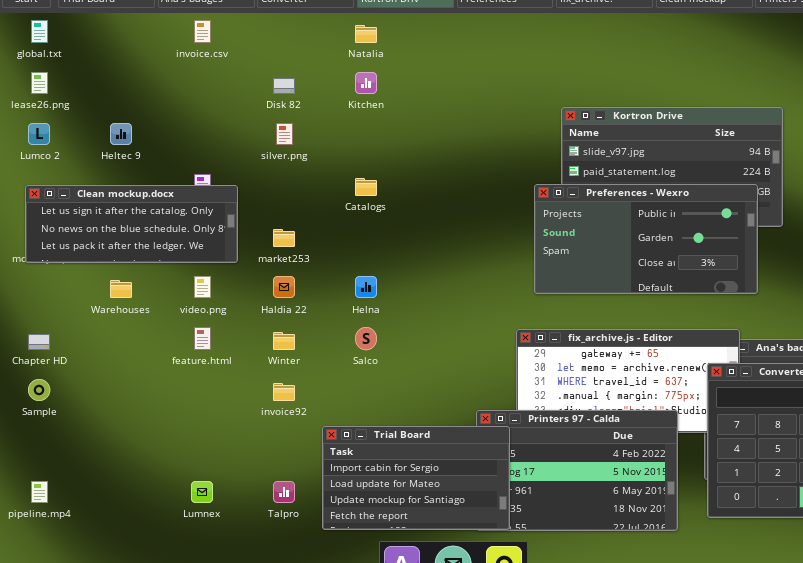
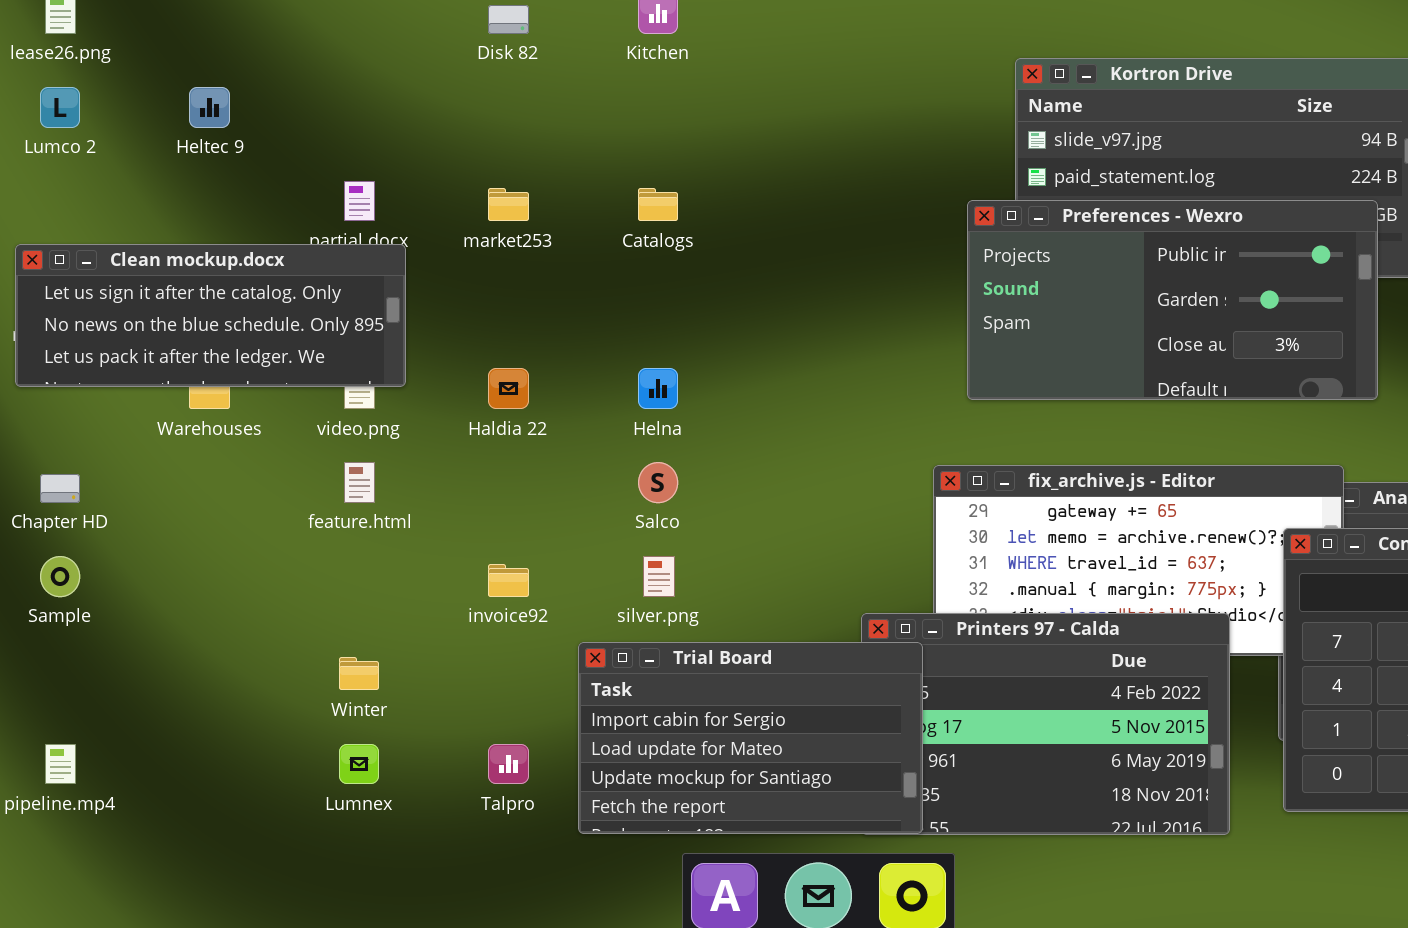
silver.png: [276,123,293,145] -> [643,556,675,597], moved
Clean mockup.docx: [25,185,238,263] -> [15,244,406,387], moved
market253: [273,229,295,247] -> [488,188,529,221], moved
Winter: [273,332,295,350] -> [339,657,379,690], moved

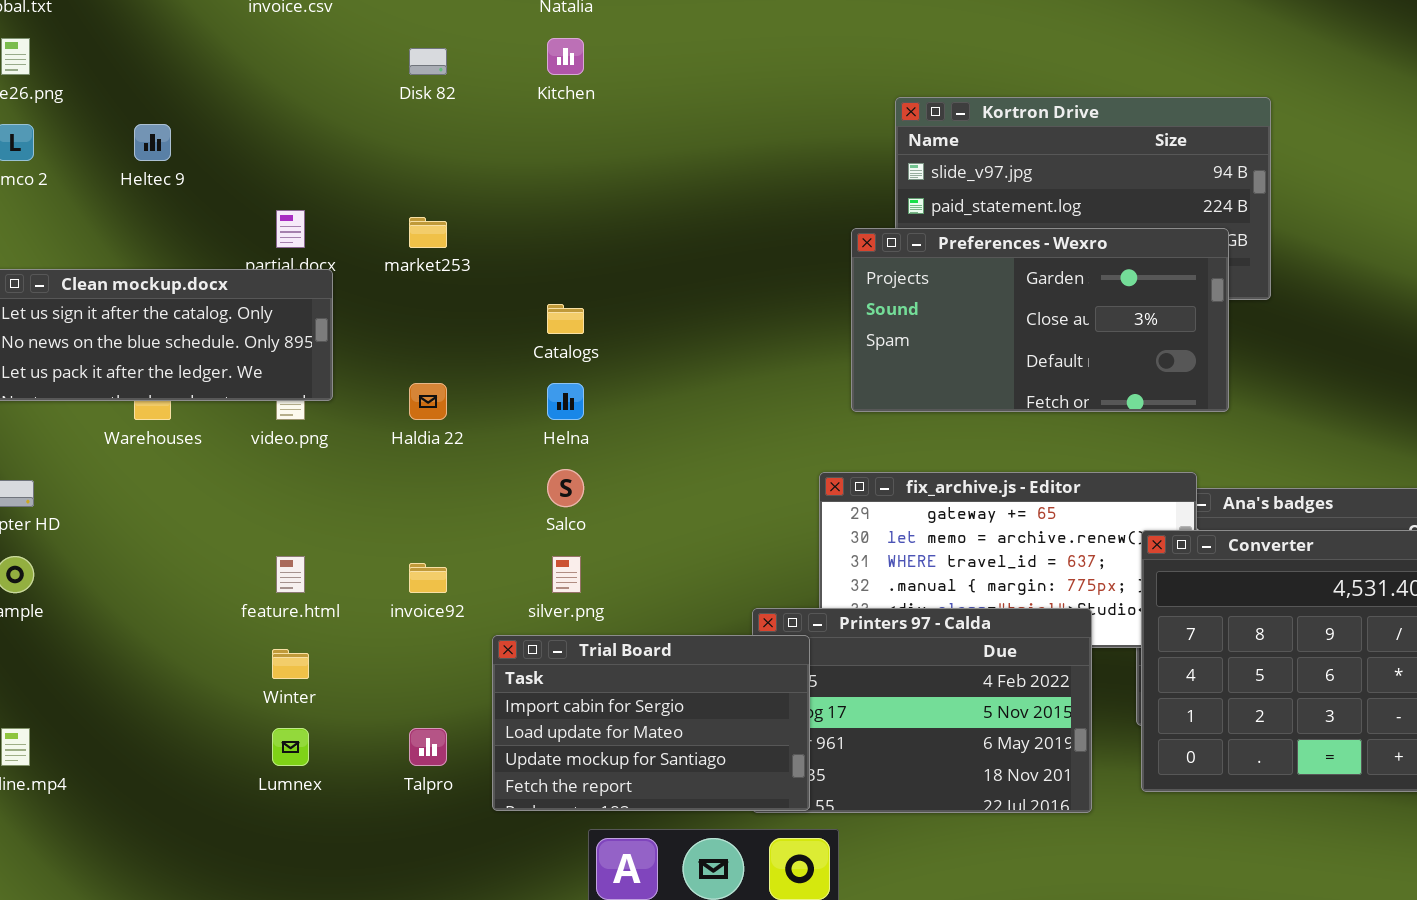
Catalogs: [638,188,678,221] -> [547,304,584,334], moved
Preferences - Wexro: [967,200,1378,400] -> [851,228,1229,412], scrolled down 1 row
feature.html: [344,462,375,503] -> [276,556,305,593], moved

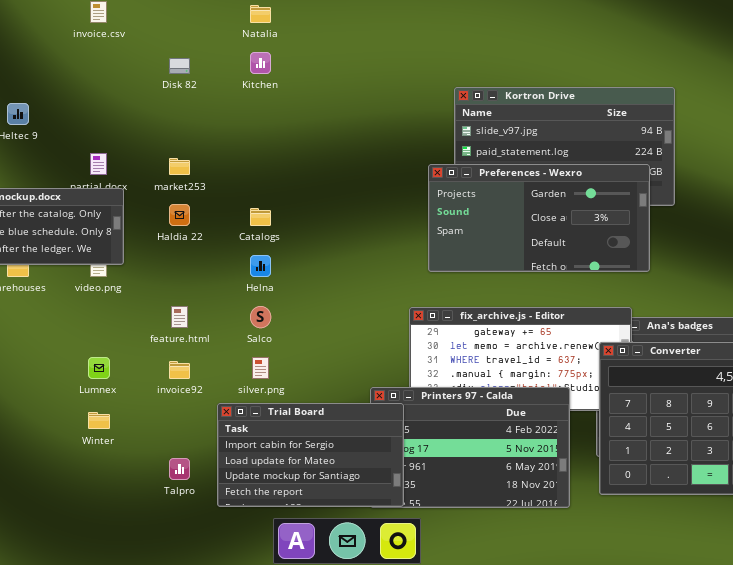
Haldia 22: [409,383,447,420] -> [169,204,190,226], moved
feature.html: [276,556,305,593] -> [171,306,188,328], moved
Lumnex: [272,728,309,766] -> [88,357,110,379], moved

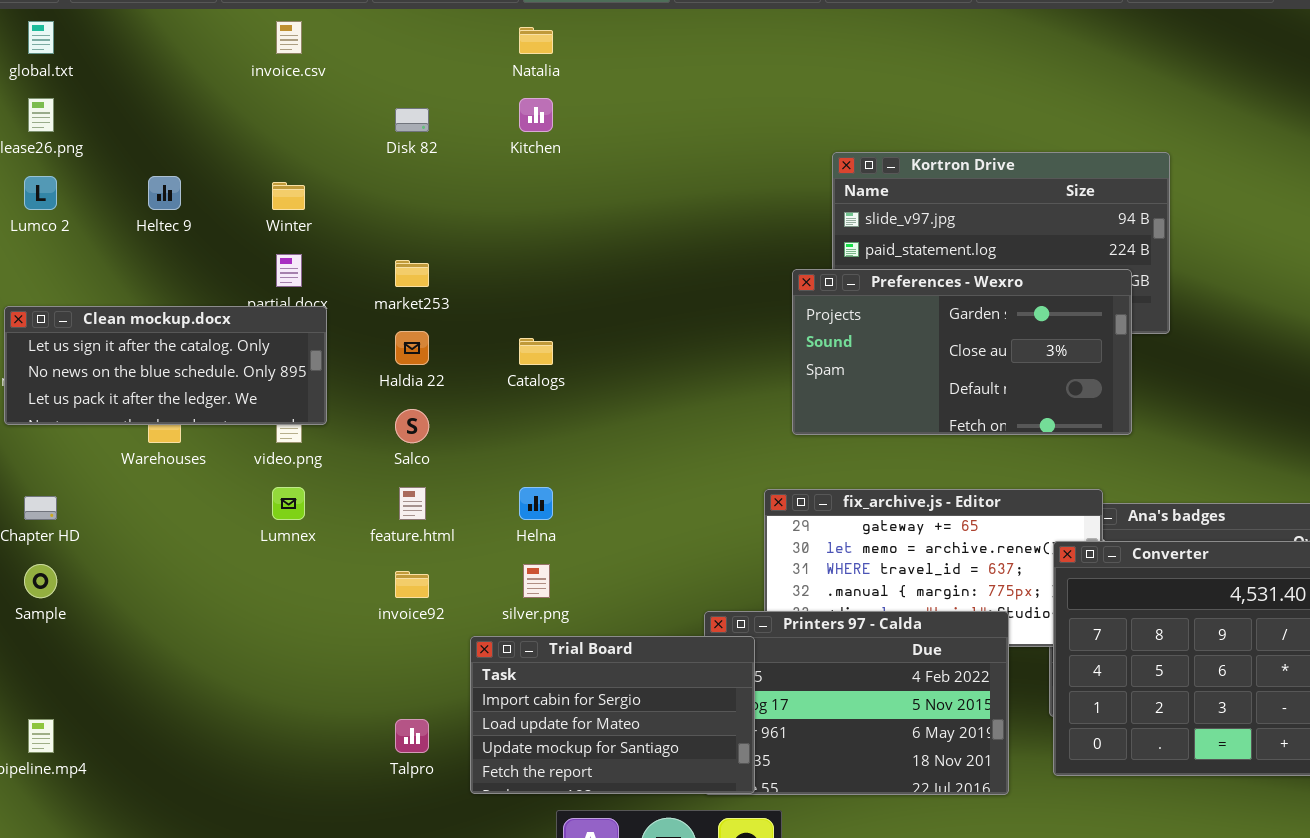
Helna: [250,255,271,277] -> [519,487,553,520], moved
Salco: [250,306,271,328] -> [395,409,429,443], moved
Lumnex: [88,357,110,379] -> [272,487,305,520], moved
Winter: [88,412,110,429] -> [272,182,305,210], moved

